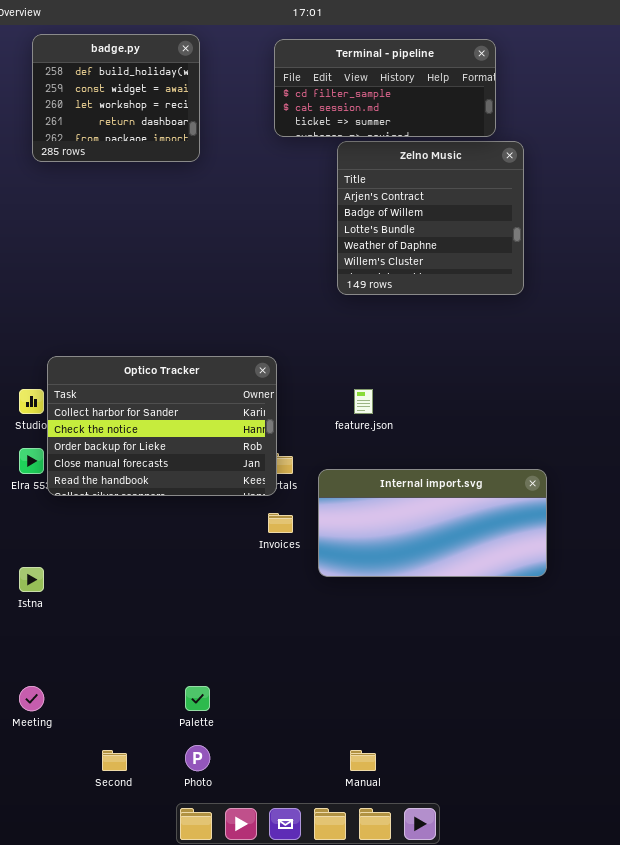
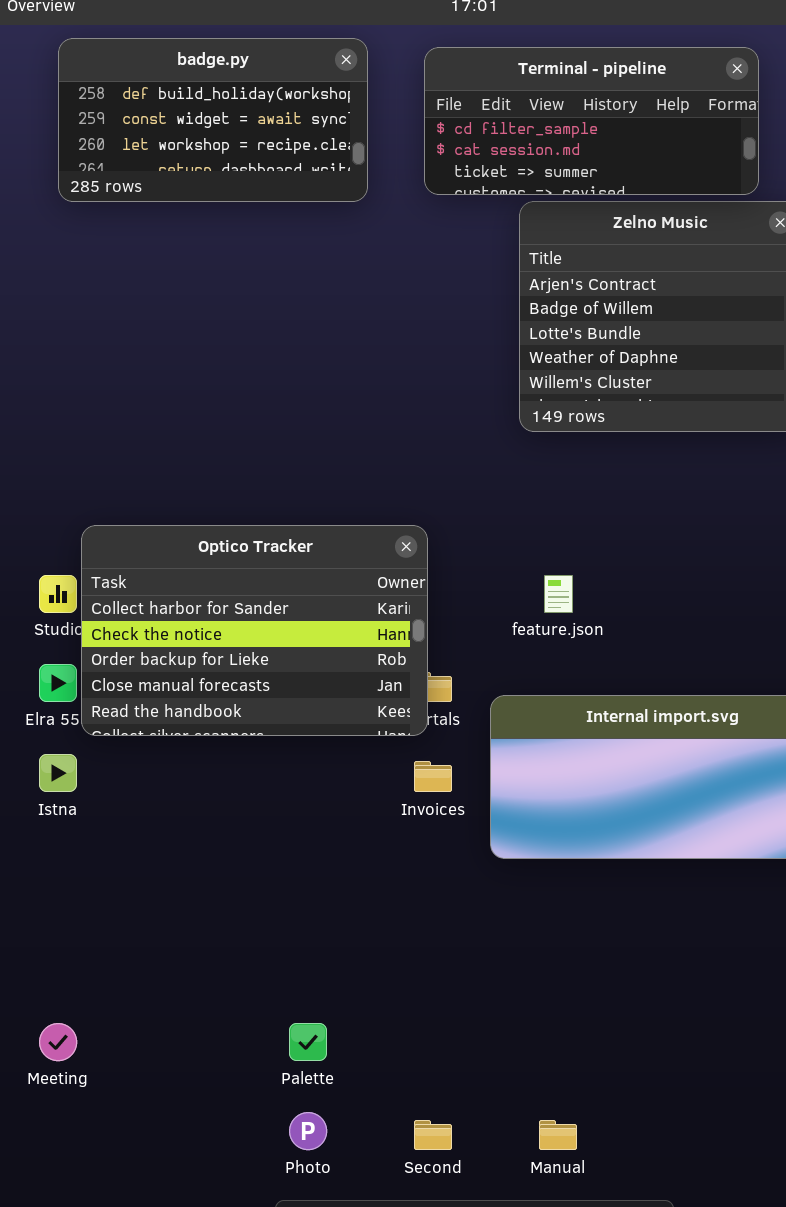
badge.py: [32,34,200,162] -> [58,38,368,202], resized
Istna: [19,567,44,592] -> [39,754,77,792], moved
Second: [102,750,127,771] -> [414,1120,452,1150], moved

